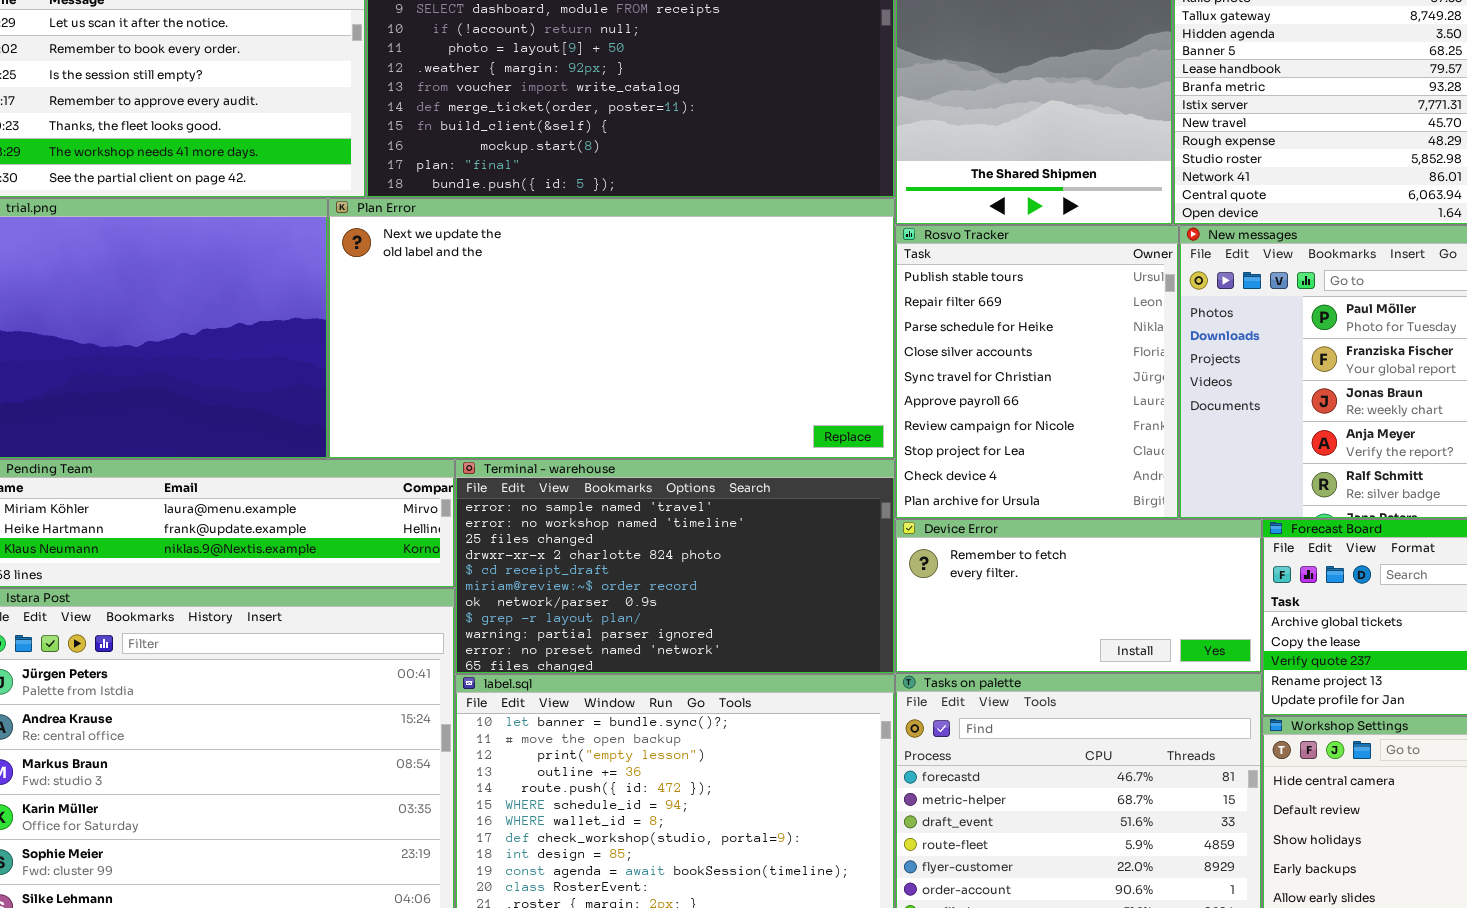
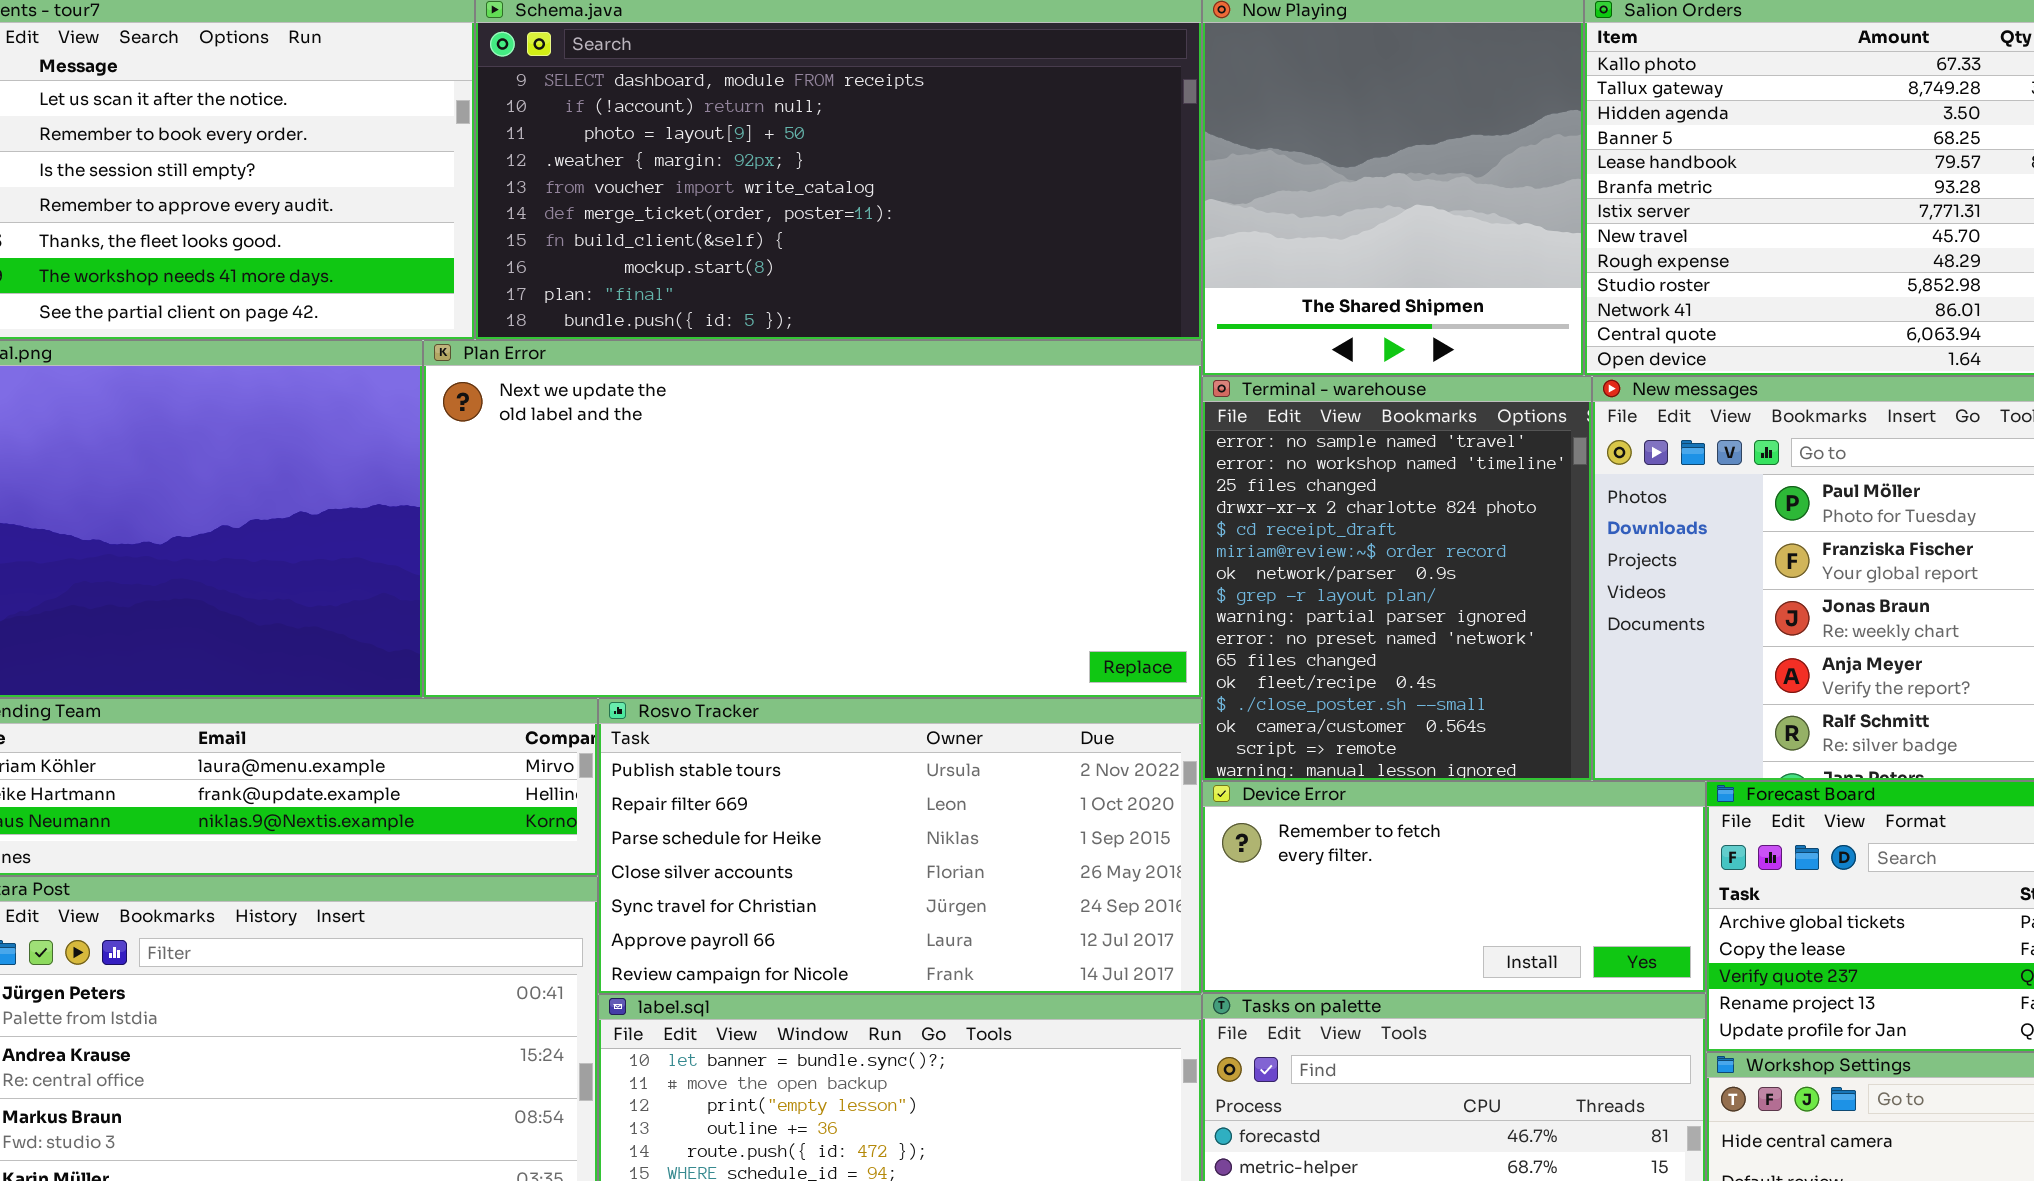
Rosvo Tracker: [895,225,1179,519] -> [598,698,1202,994], moved, resized
Terminal - warehouse: [455,459,895,674] -> [1202,376,1592,781], moved, resized

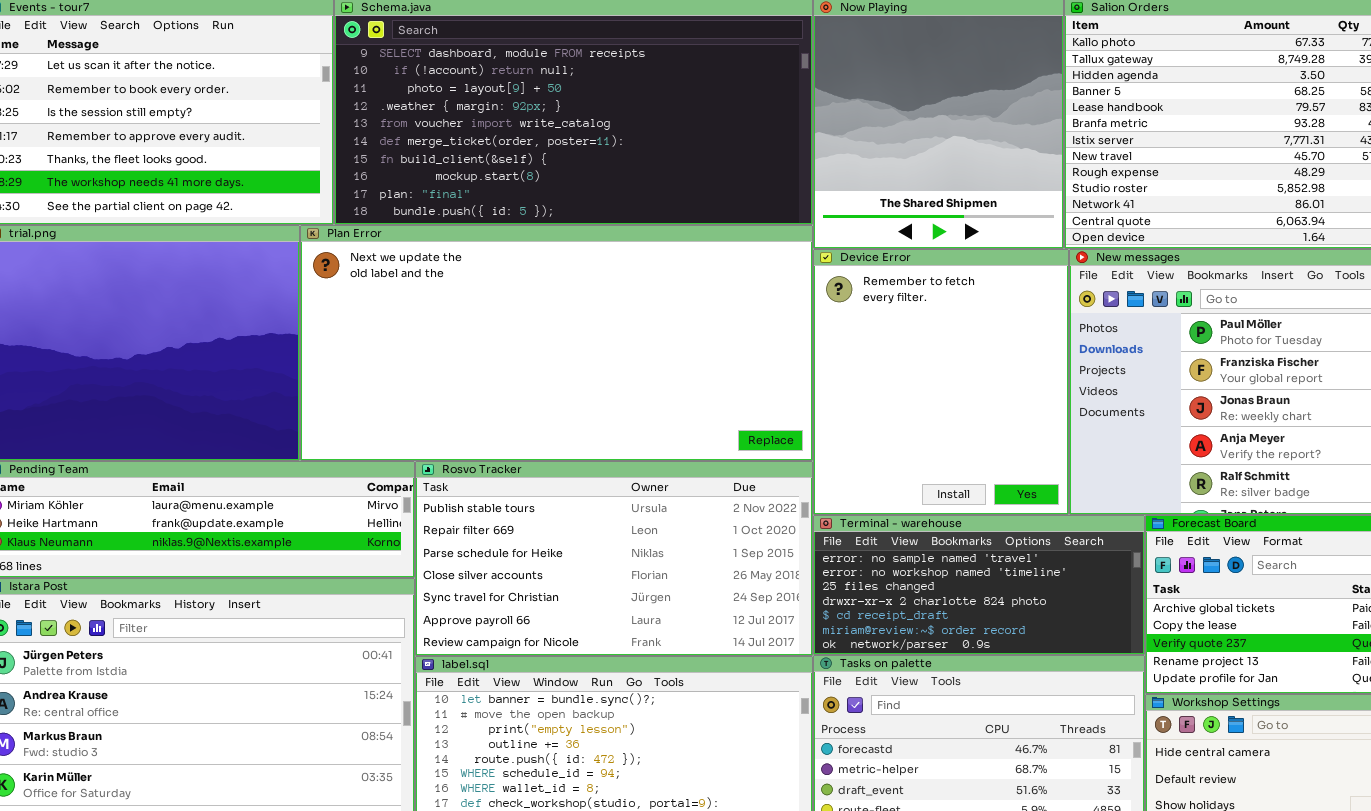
Terminal - warehouse: [1202,376,1592,781] -> [813,515,1145,655], moved, resized
Device Error: [1202,781,1706,993] -> [813,249,1069,515], moved, resized

